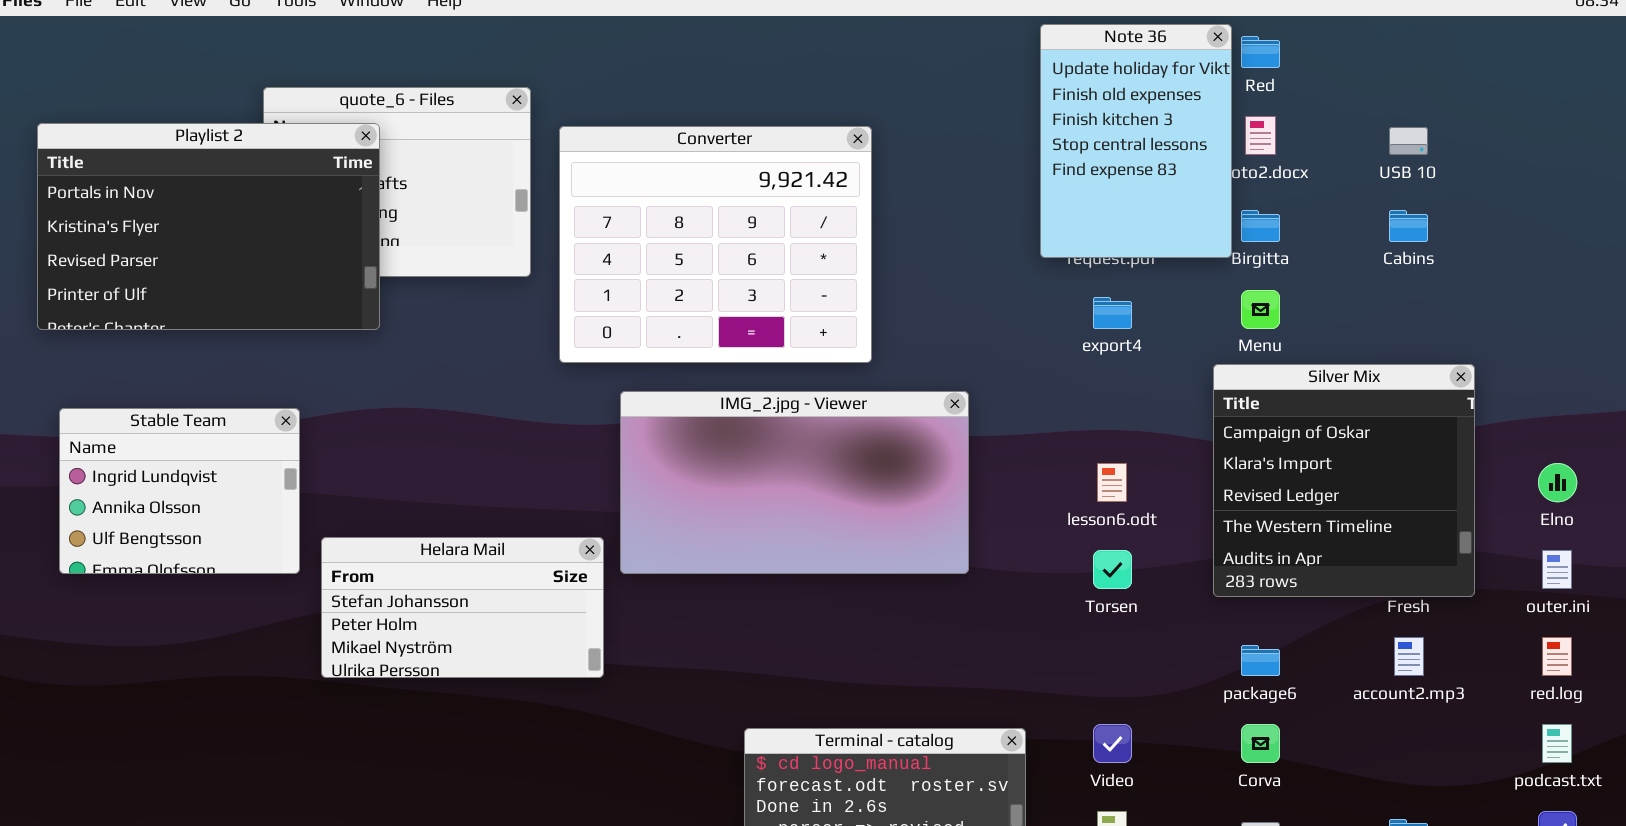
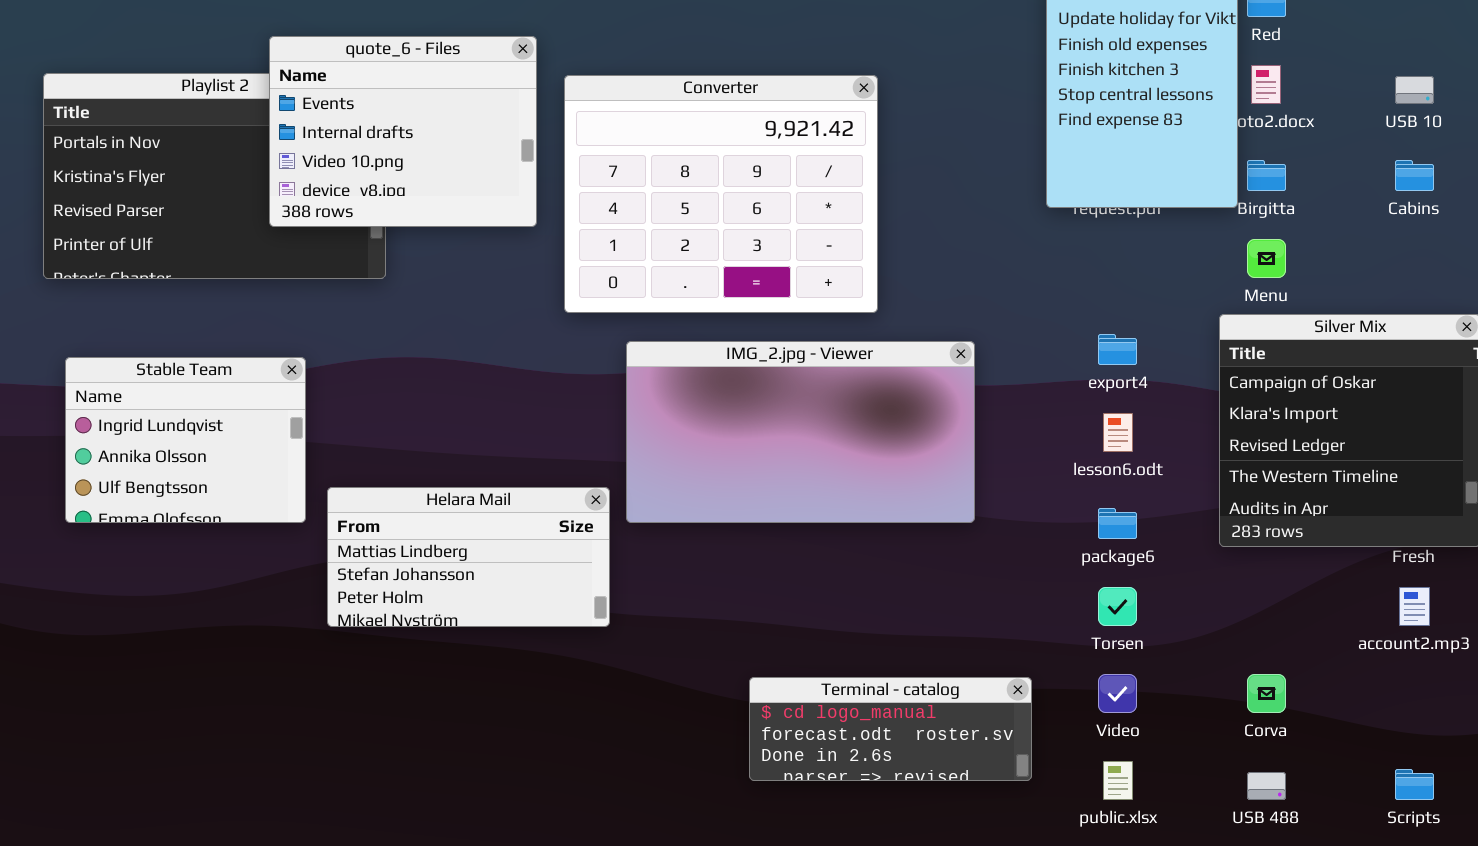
quote_6 - Files: [263,87,531,277] -> [269,36,537,227], raised
export4: [1093,297,1132,329] -> [1098,334,1137,365], moved
Helara Mail: [321,537,604,678] -> [327,487,610,627], scrolled up 1 row
Torsen: [1093,550,1132,589] -> [1098,587,1137,626], moved
package6: [1241,645,1280,676] -> [1098,508,1137,539], moved

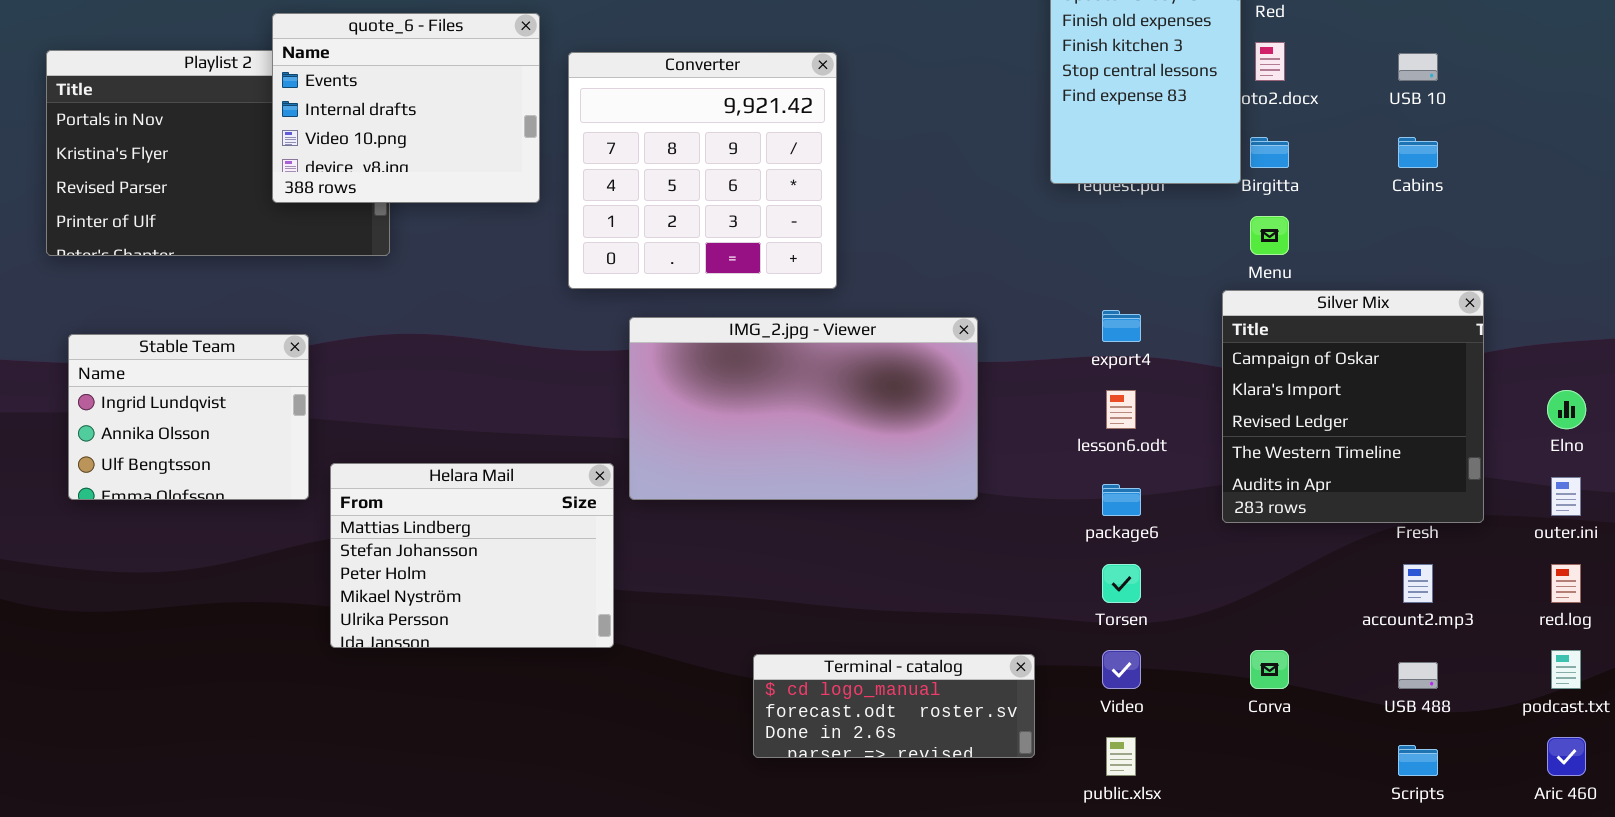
Converter: [564,75,878,313] -> [568,52,837,289], resized
Helara Mail: [327,487,610,627] -> [330,463,614,648], resized
USB 488: [1247,772,1286,800] -> [1398,662,1438,689], moved

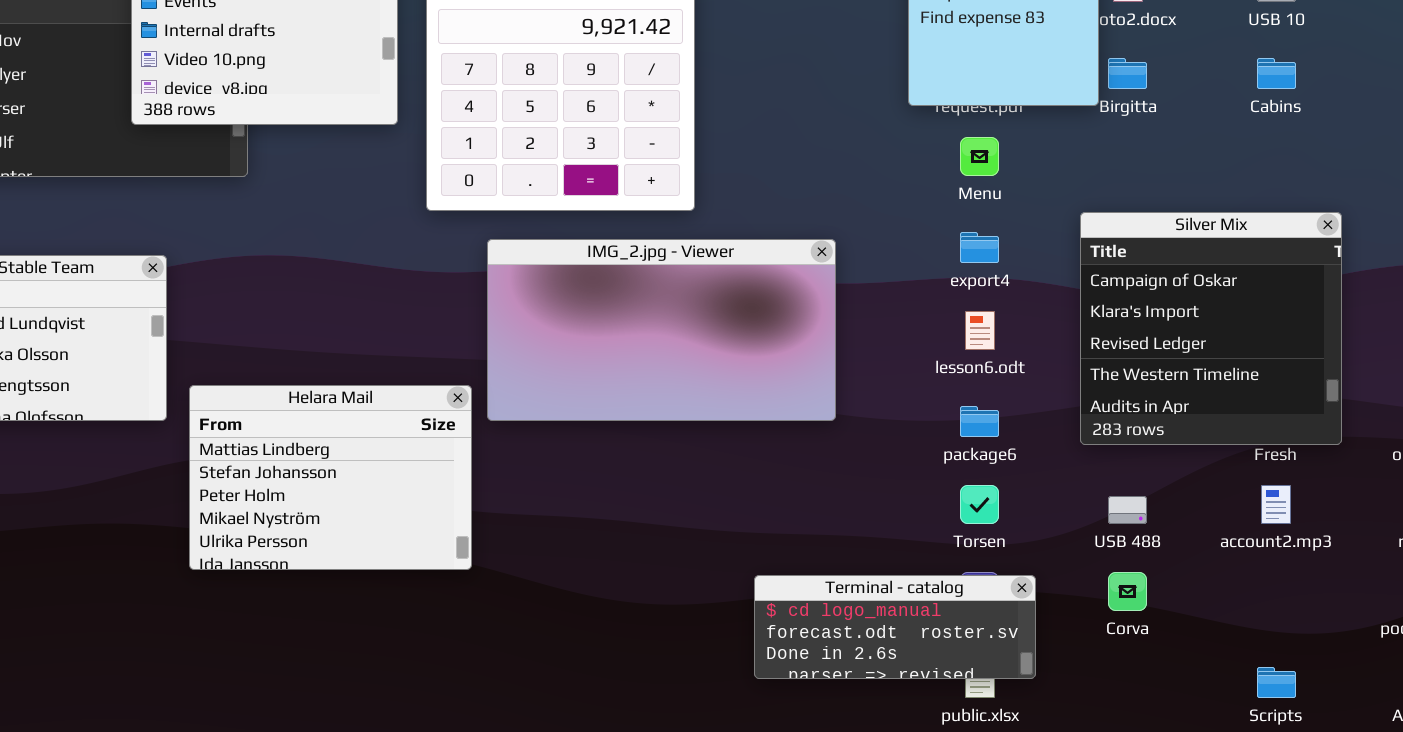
Menu: [1250,216,1289,255] -> [960,137,999,176], moved
Terminal - catalog: [753,654,1035,758] -> [754,575,1036,679], moved
USB 488: [1398,662,1438,689] -> [1108,496,1147,524], moved

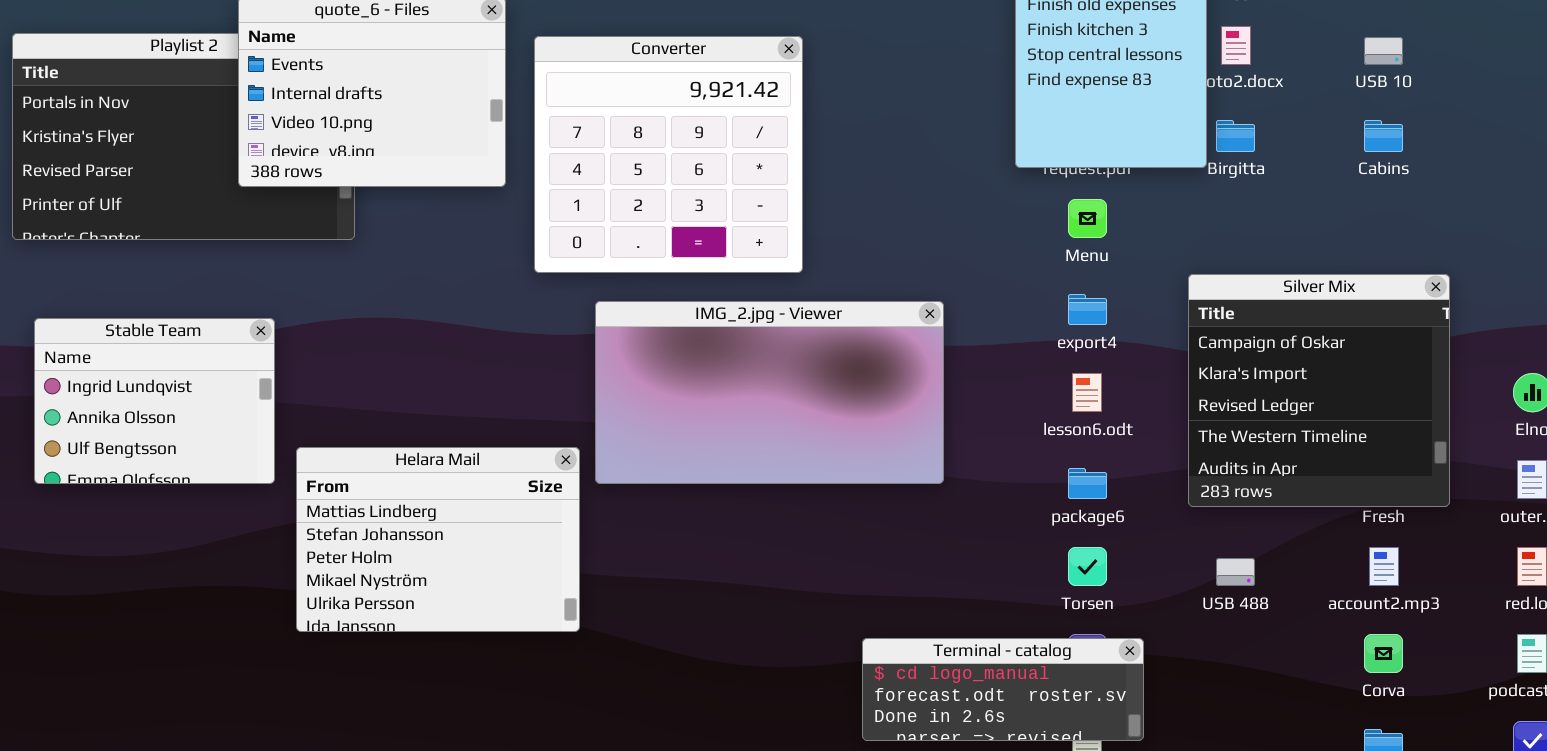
Corva: [1108,572,1147,611] -> [1364,634,1403,673], moved

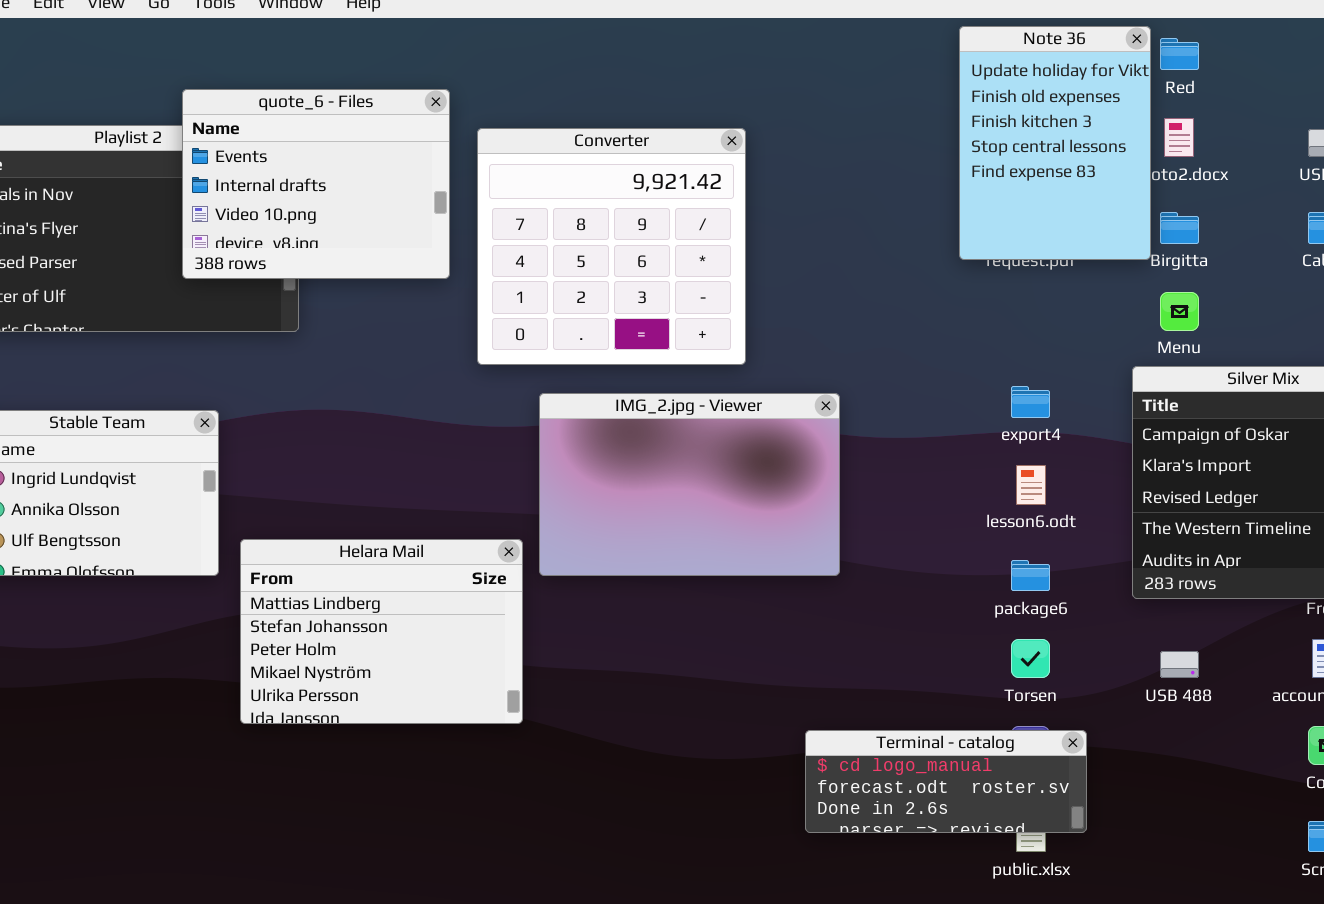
Menu: [1068,199,1107,238] -> [1160,292,1199,331], moved
IMG_2.jpg - Viewer: [595,301,944,484] -> [539,393,840,576], resized

